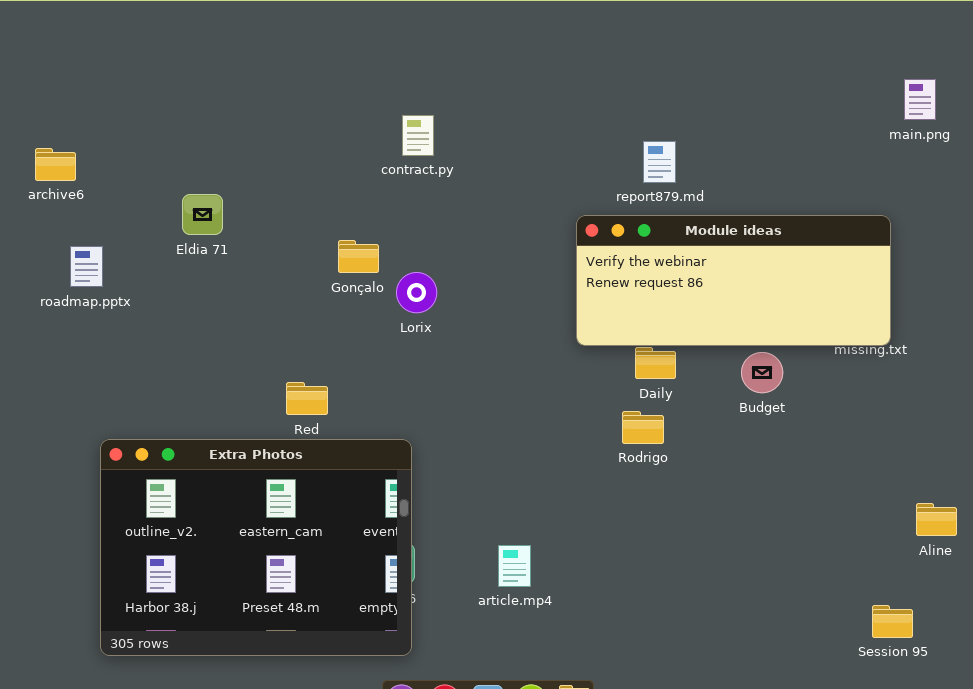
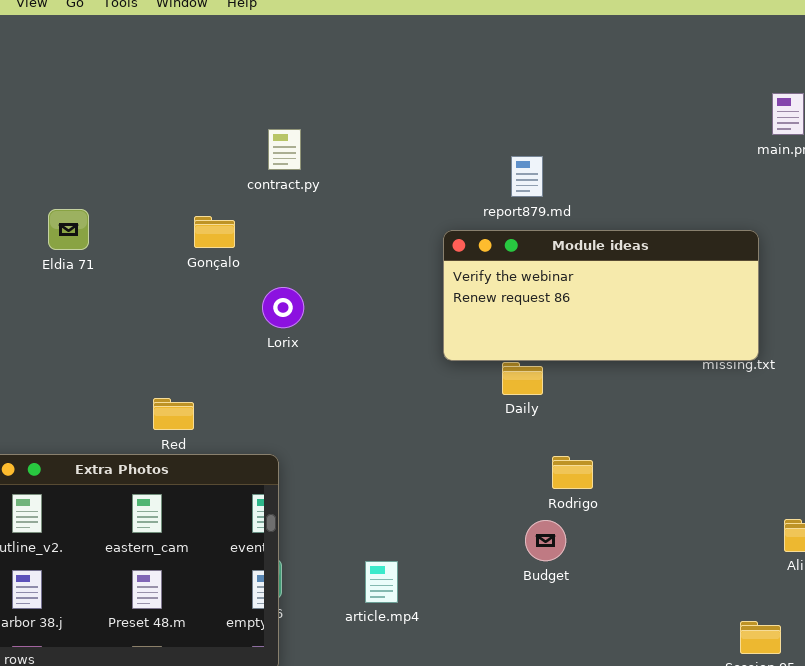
Gonçalo: [338,240,379,273] -> [194,216,235,248], moved
Budget: [741,352,783,393] -> [525,520,566,561], moved
Rodrigo: [622,411,664,444] -> [552,456,593,489], moved

